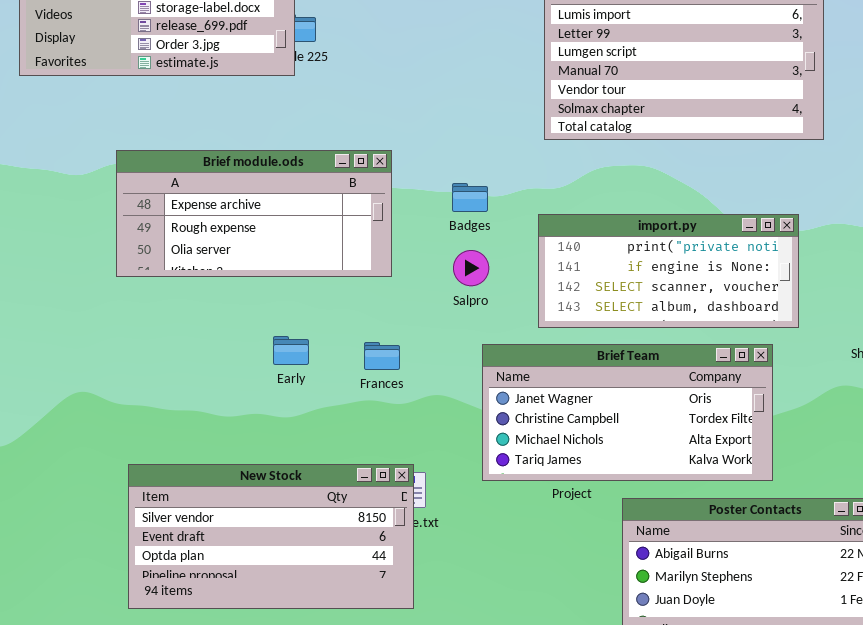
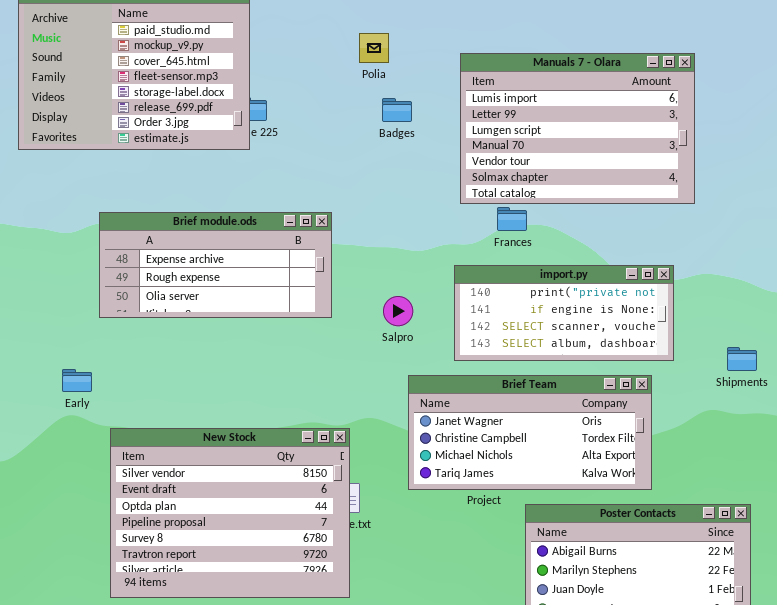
Badges: [452,183,488,212] -> [382,98,412,122], moved
Early: [273,336,309,365] -> [62,369,92,392], moved
Frances: [364,342,400,370] -> [497,207,527,231], moved
New Stock: [128,464,414,609] -> [110,428,350,598], resized

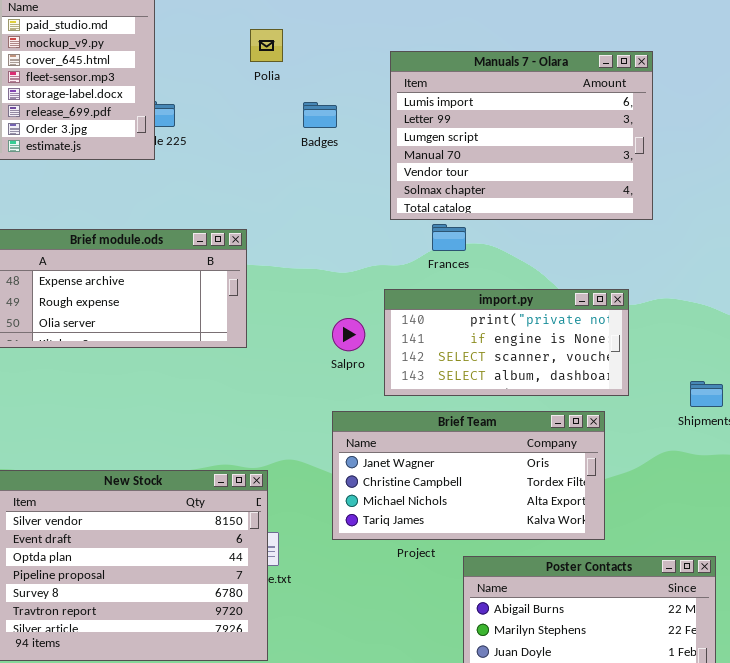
Polia: [359,33,389,63] -> [250,29,283,62], moved
Salpro: [383,296,413,326] -> [332,318,365,351], moved

